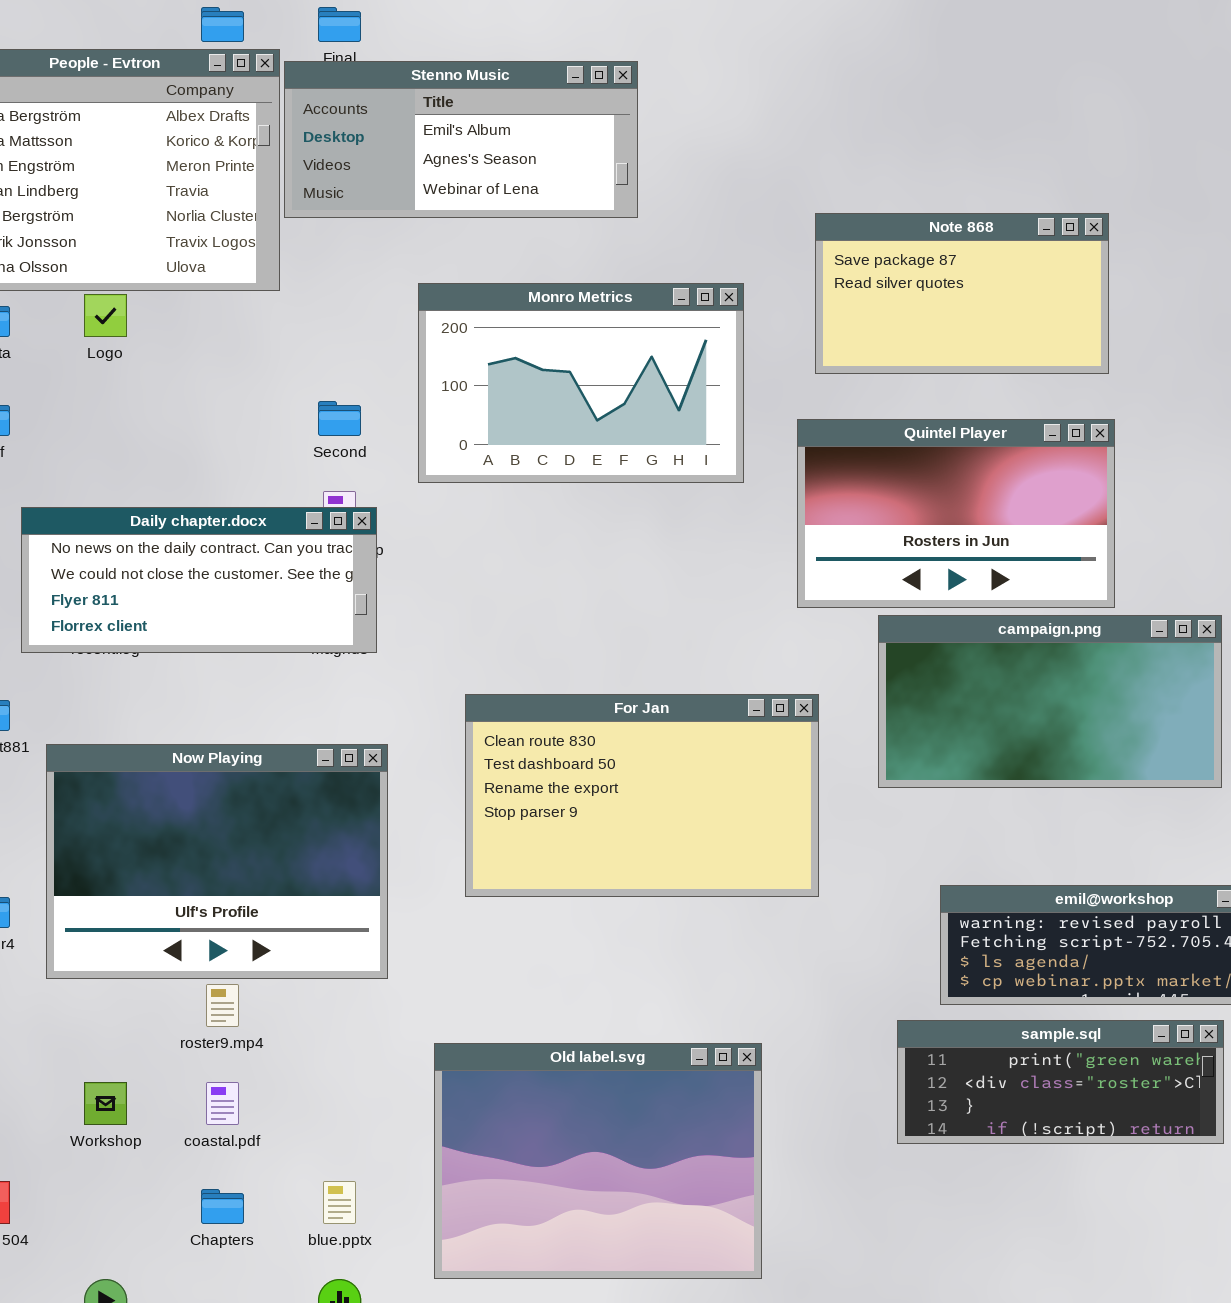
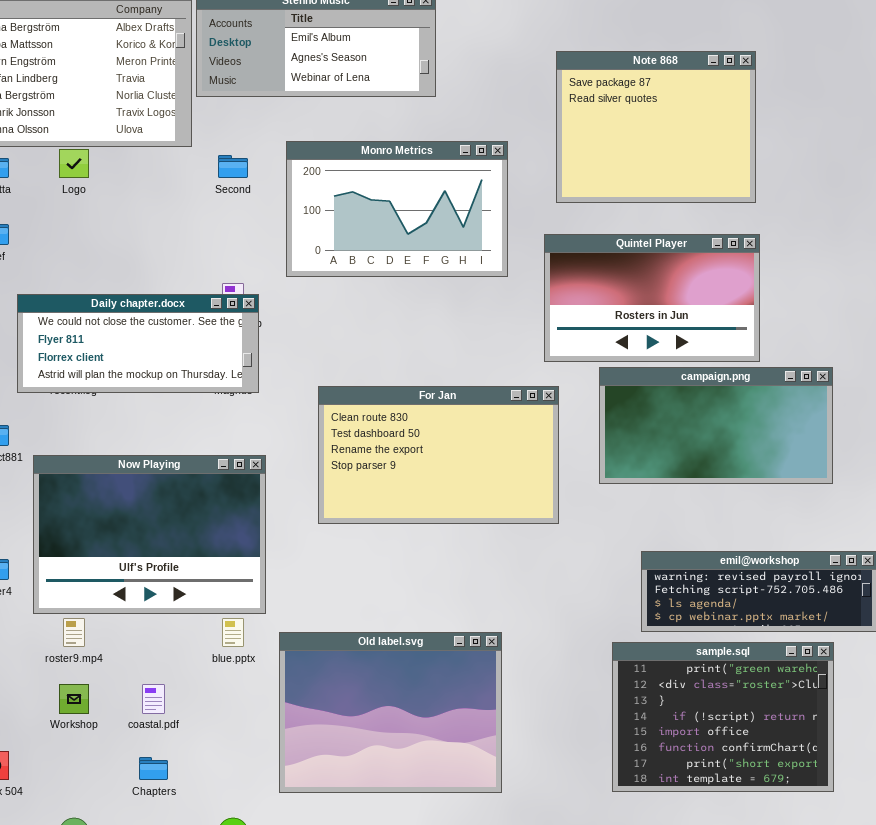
Note 868: [815,213,1109,374] -> [556,51,756,203], resized
Second: [318,401,361,436] -> [218,155,248,178], moved
Daily chapter.docx: [21,507,377,653] -> [17,294,259,393], scrolled down 1 row
For Jan: [465,694,819,897] -> [318,386,559,524], moved
roster9.mp4: [206,984,239,1027] -> [63,618,85,647], moved
sample.sql: [897,1020,1224,1144] -> [612,642,834,792], resized
Old label.svg: [434,1043,762,1279] -> [279,632,502,793], moved
blue.pptx: [323,1181,356,1224] -> [222,618,244,647], moved

